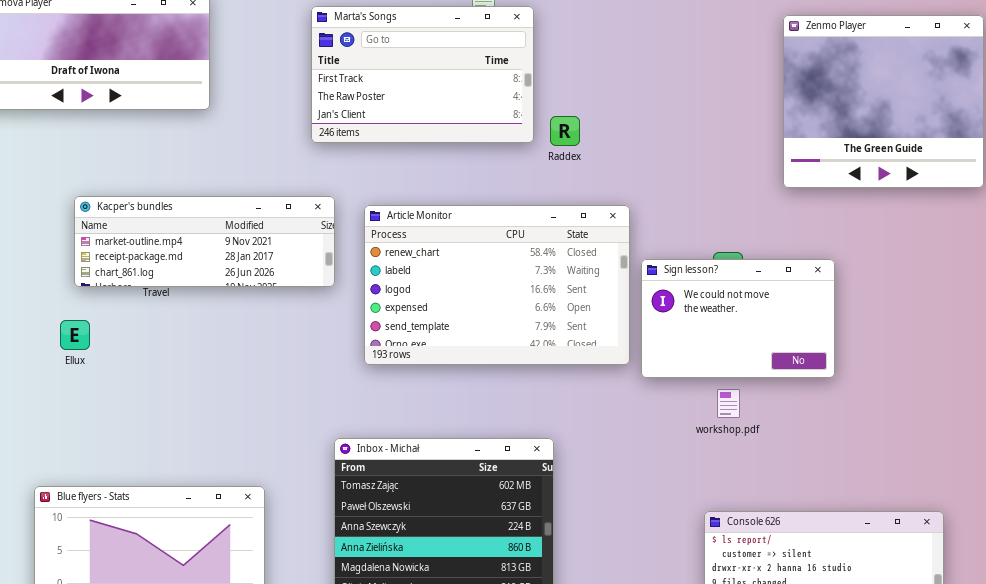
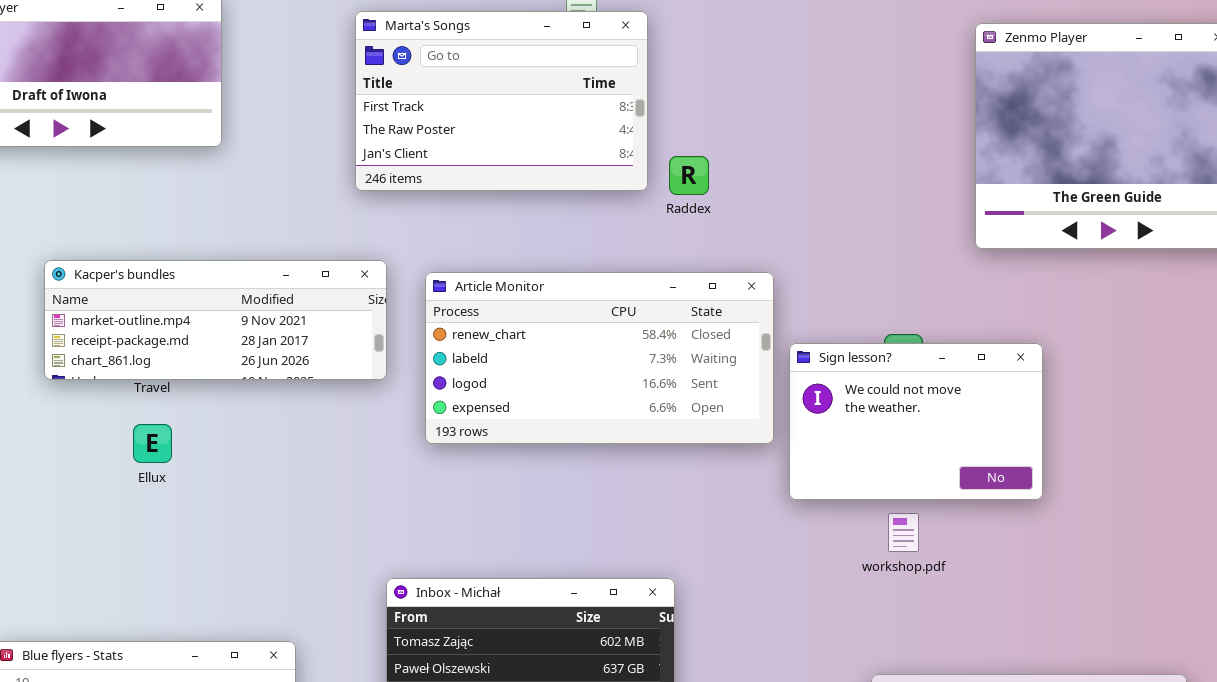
Article Monitor: [364,205,630,365] -> [425,272,774,444], resized
Ellux: [60,320,90,350] -> [133,424,172,463], moved

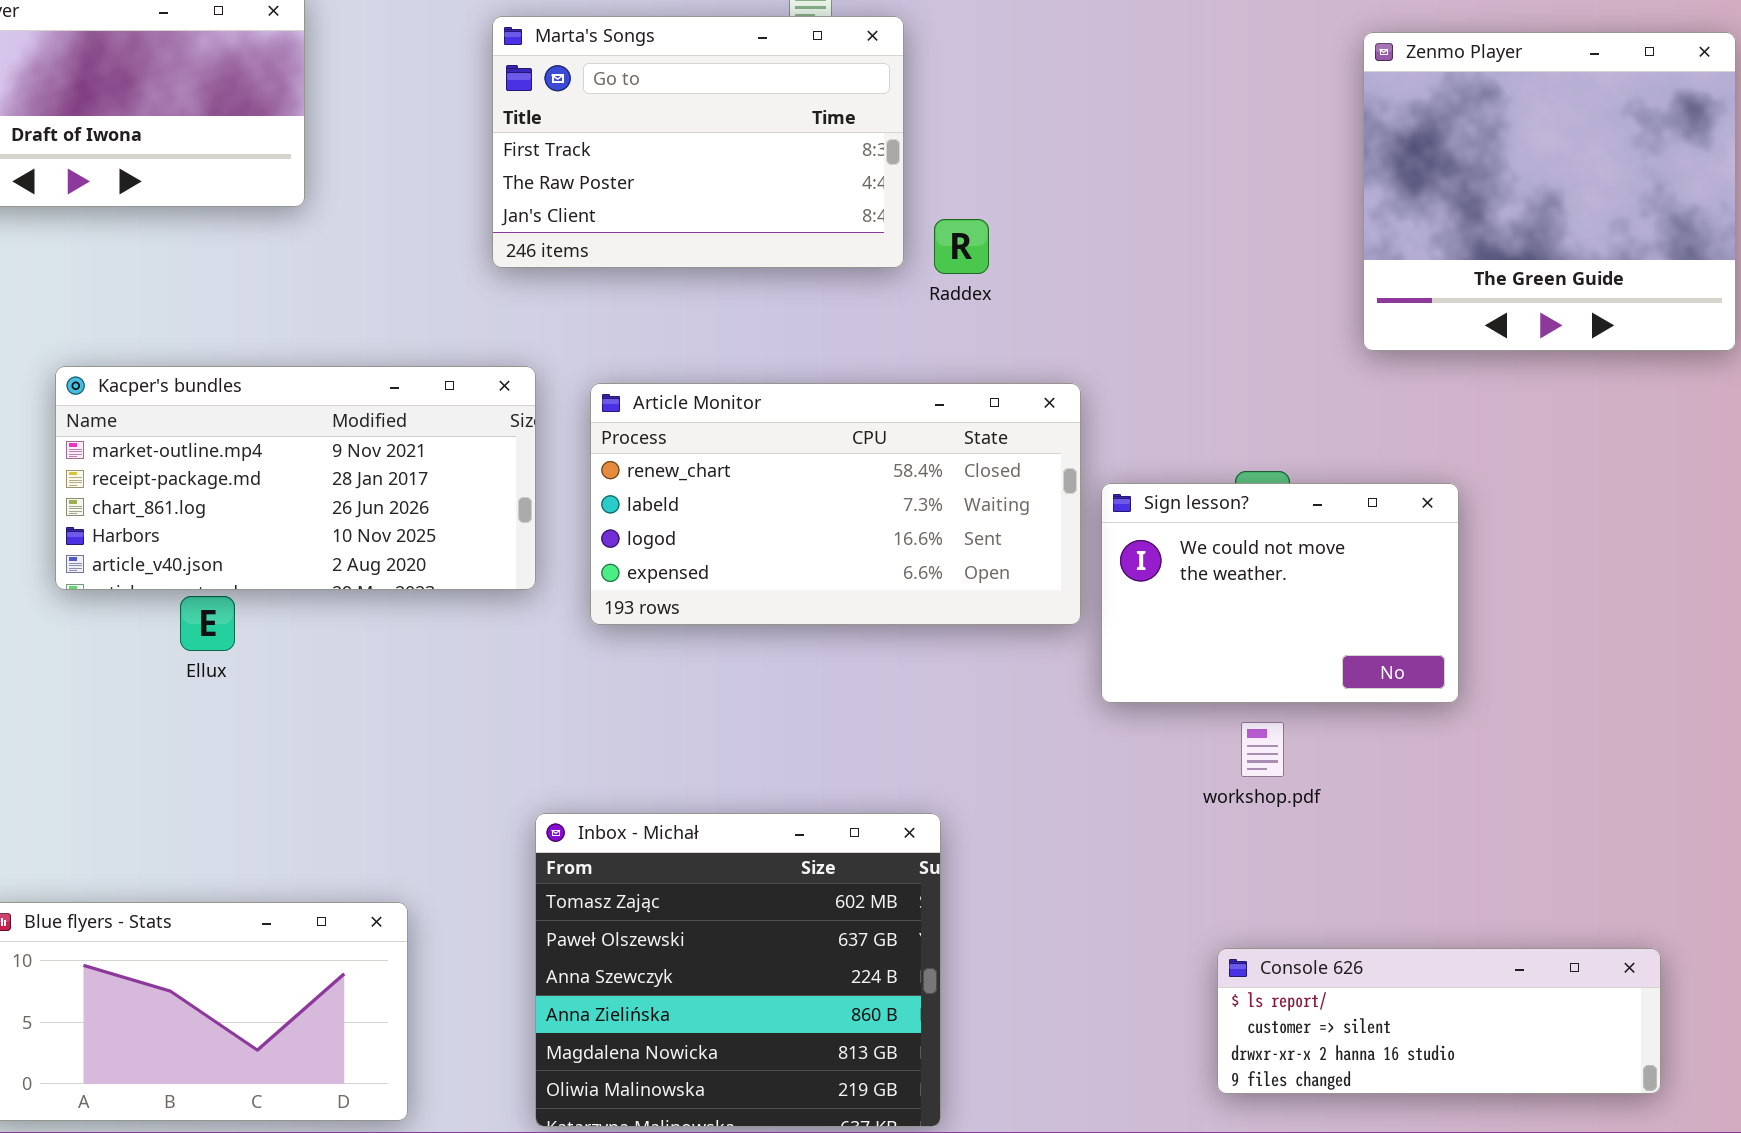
Kacper's bundles: [44,260,387,380] -> [55,366,536,590], resized

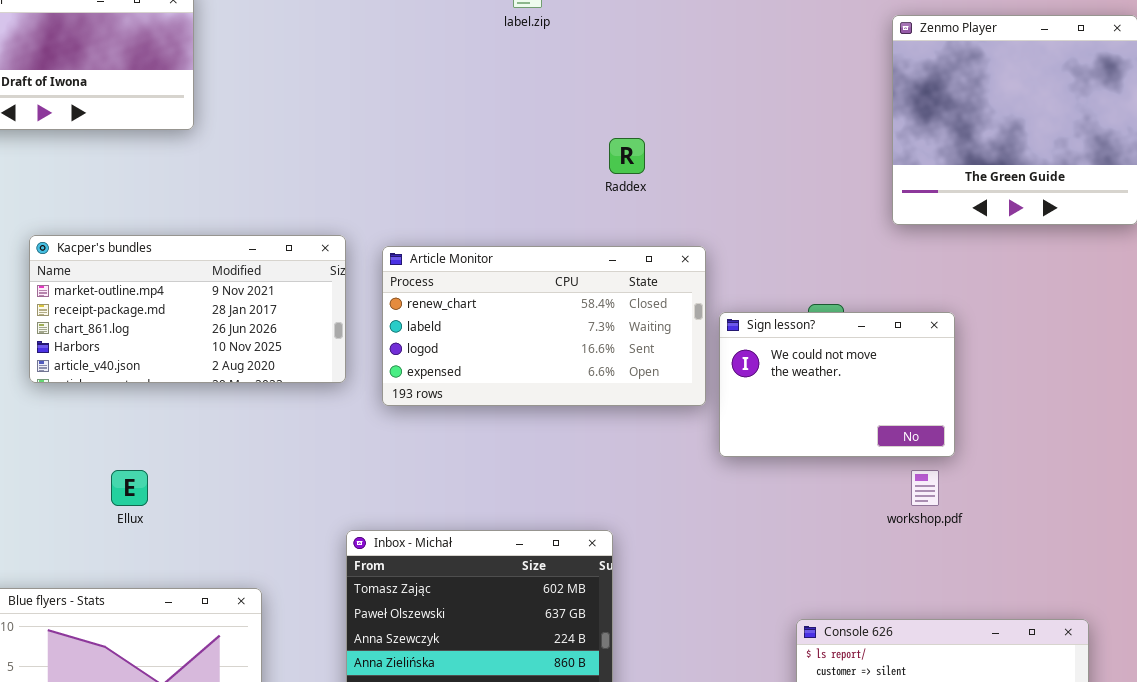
Marta's Songs: [492,16,904,268] -> none, closed
Ellux: [180,596,235,651] -> [111,470,148,506], moved
workshop.pdf: [1241,722,1284,777] -> [911,470,939,506], moved

